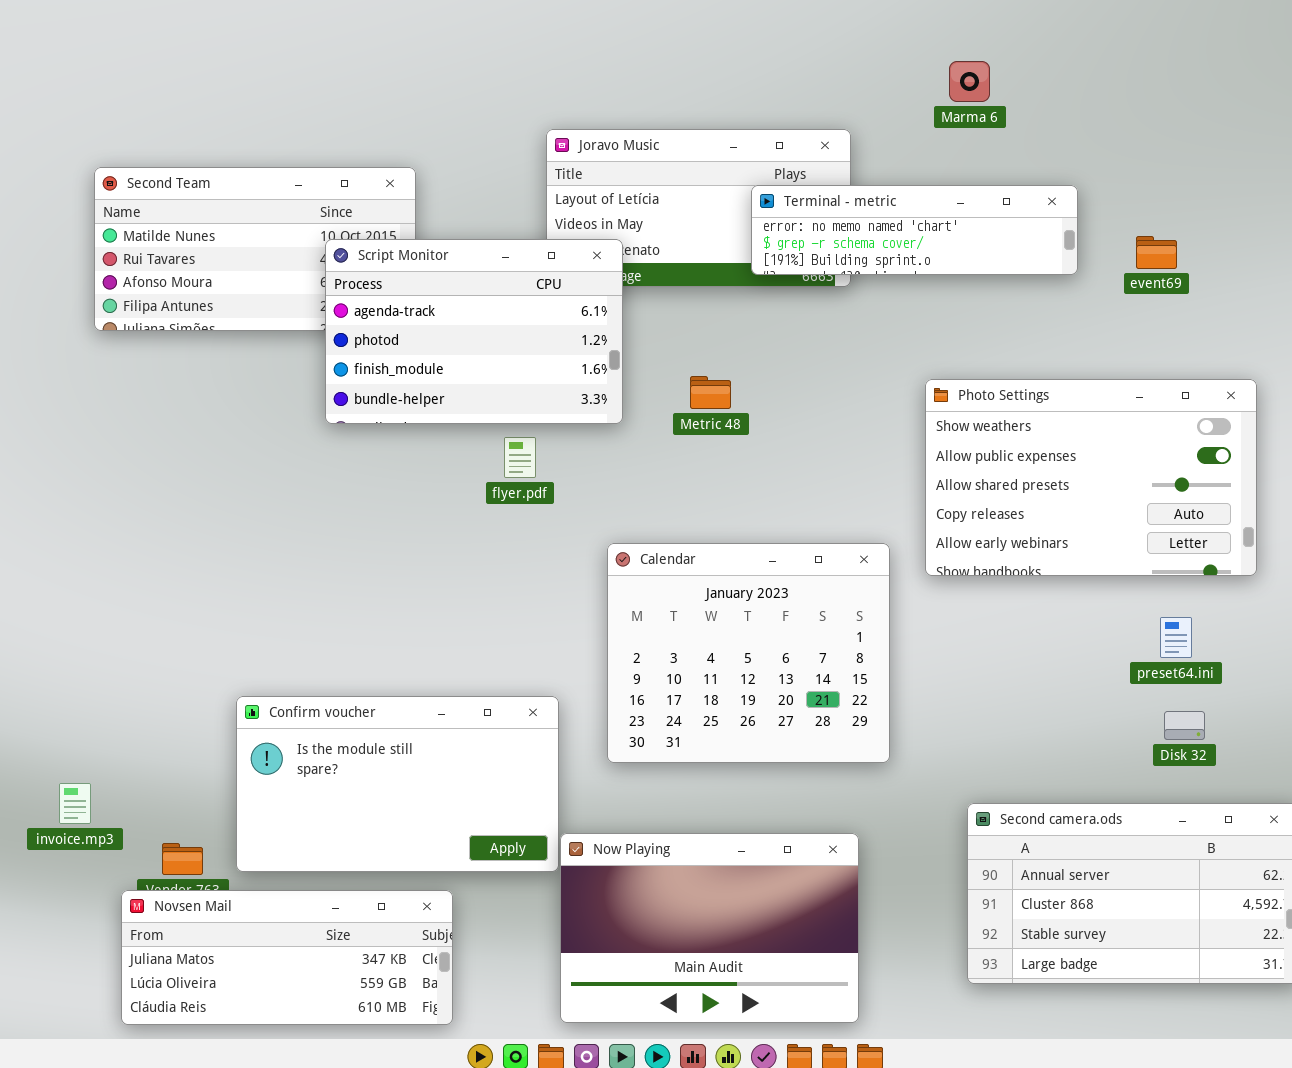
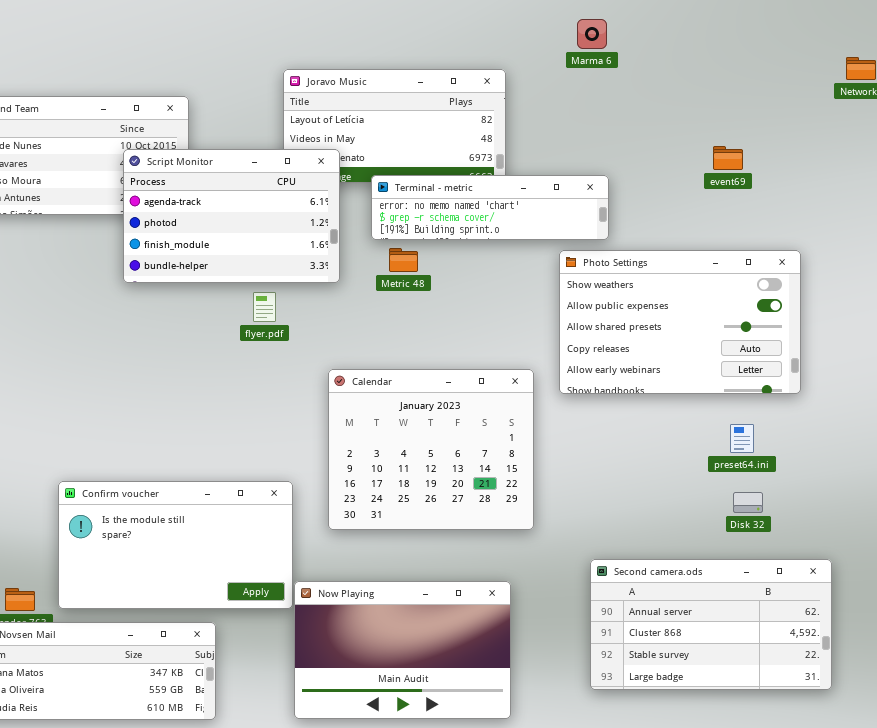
Terminal - metric: [751,185,1078,275] -> [371,175,609,240], moved

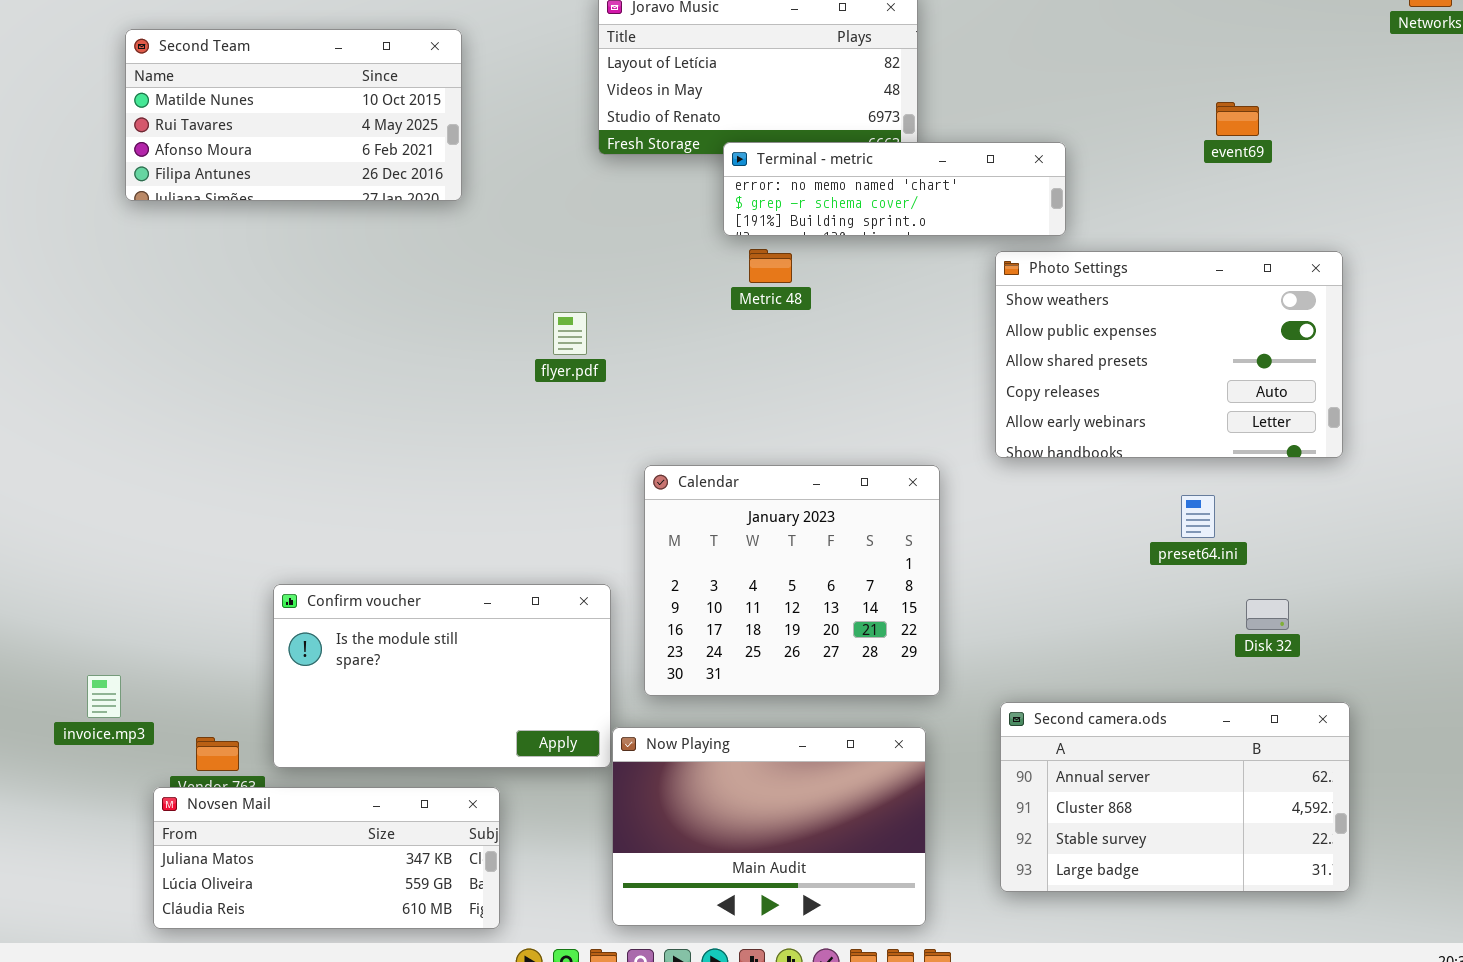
Script Monitor: [123,149,340,283] -> none, closed
Calendar: [328,369,534,530] -> [644,465,940,696], moved
preset64.ini: [730,424,754,453] -> [1181,495,1215,538], moved
Second camera.ods: [590,559,832,690] -> [1000,702,1350,892], moved

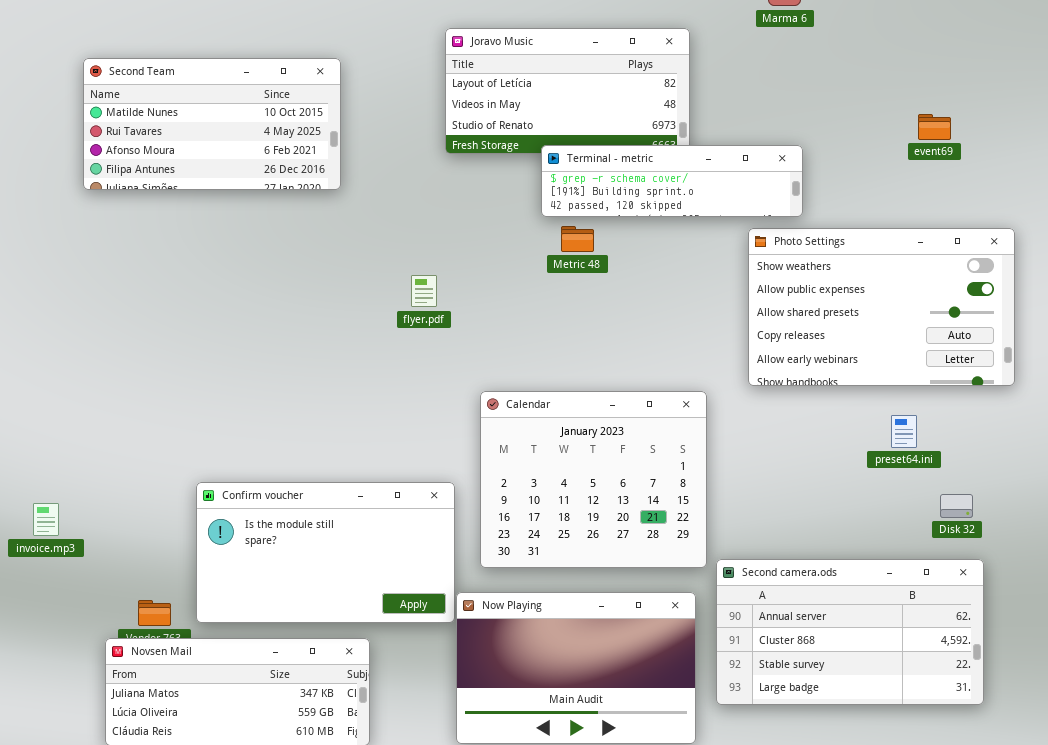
Terminal - metric: [723,142,1066,236] -> [541,145,803,217], scrolled down 1 row
invoice.mp3: [87,675,121,718] -> [33,503,59,536], moved
Second camera.ods: [1000,702,1350,892] -> [716,559,984,705], moved

